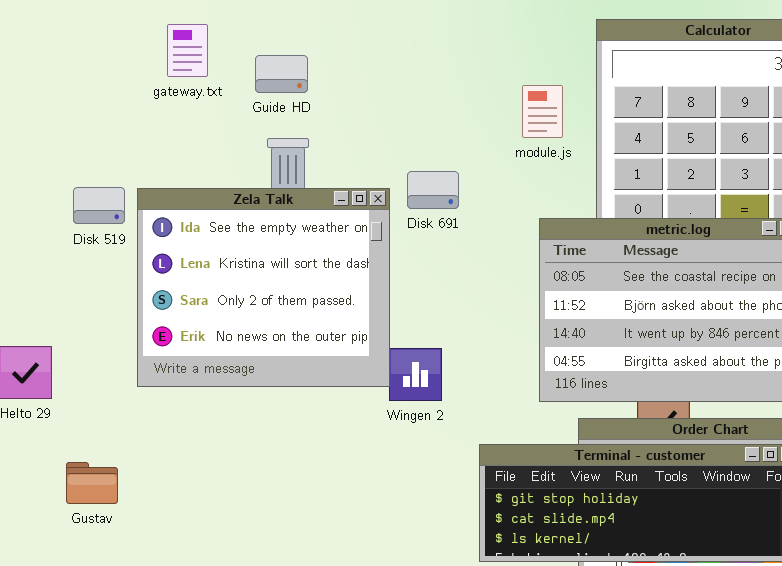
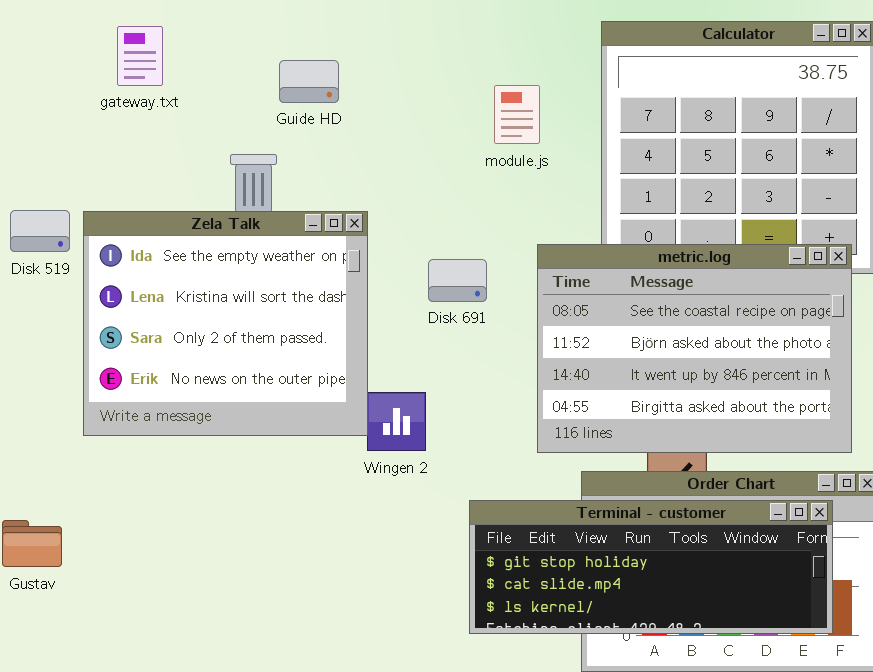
Guide HD: [255,55,308,93] -> [279,60,339,103], moved
module.js: [522,85,563,138] -> [494,85,540,144], moved
Disk 691: [407,171,459,209] -> [428,259,487,302], moved

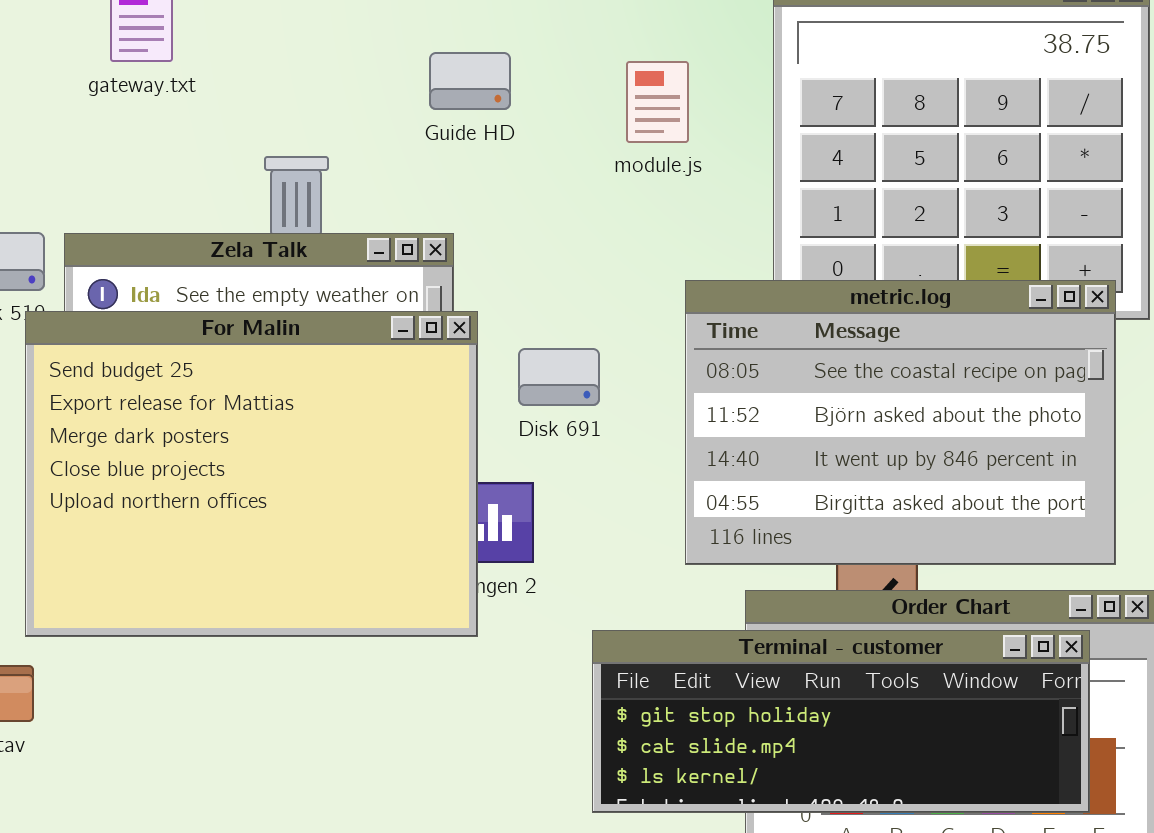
Guide HD: [279,60,339,103] -> [429,52,511,110], moved
Disk 691: [428,259,487,302] -> [518,348,600,406], moved
For Malin: none -> [25,311,478,637], opened

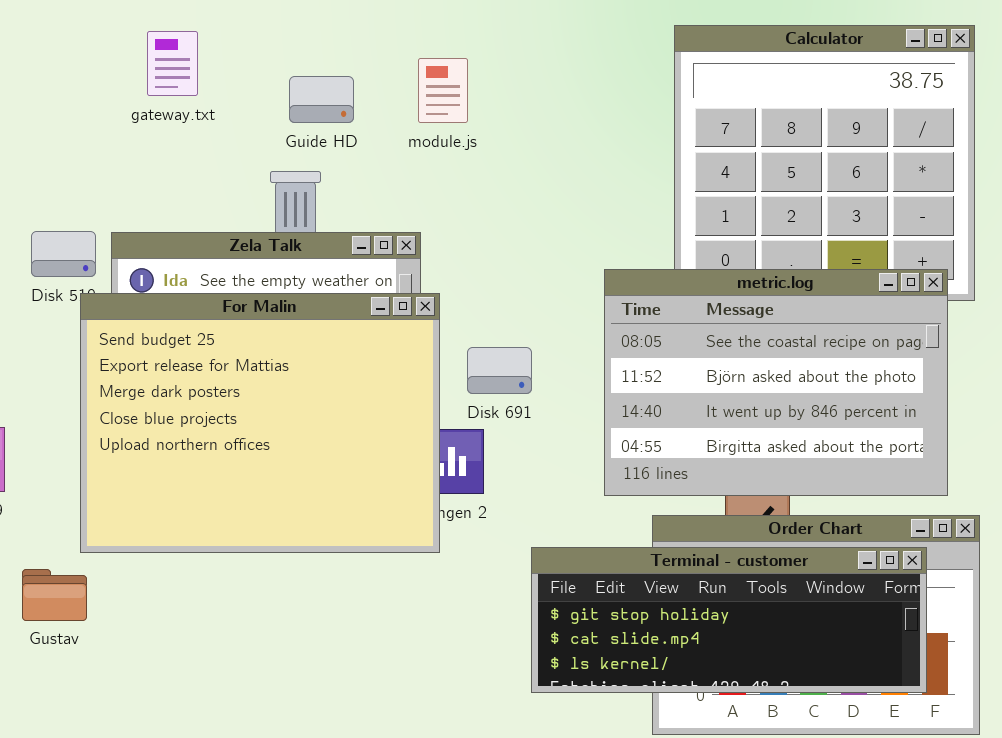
Guide HD: [429,52,511,110] -> [289,76,354,123], moved
module.js: [626,61,689,143] -> [418,58,468,123], moved
Disk 691: [518,348,600,406] -> [467,347,532,394], moved

